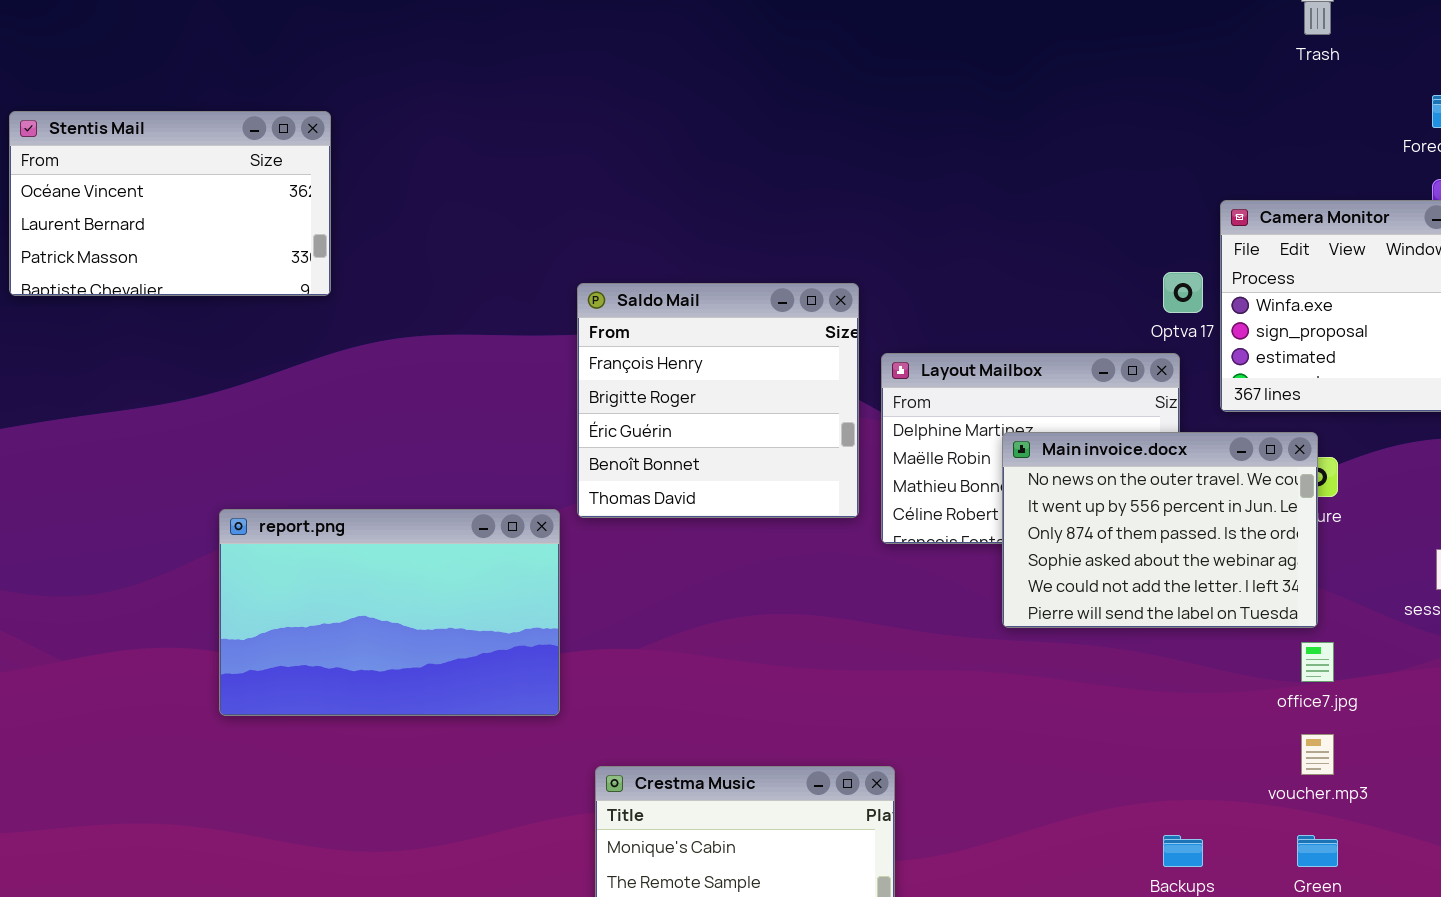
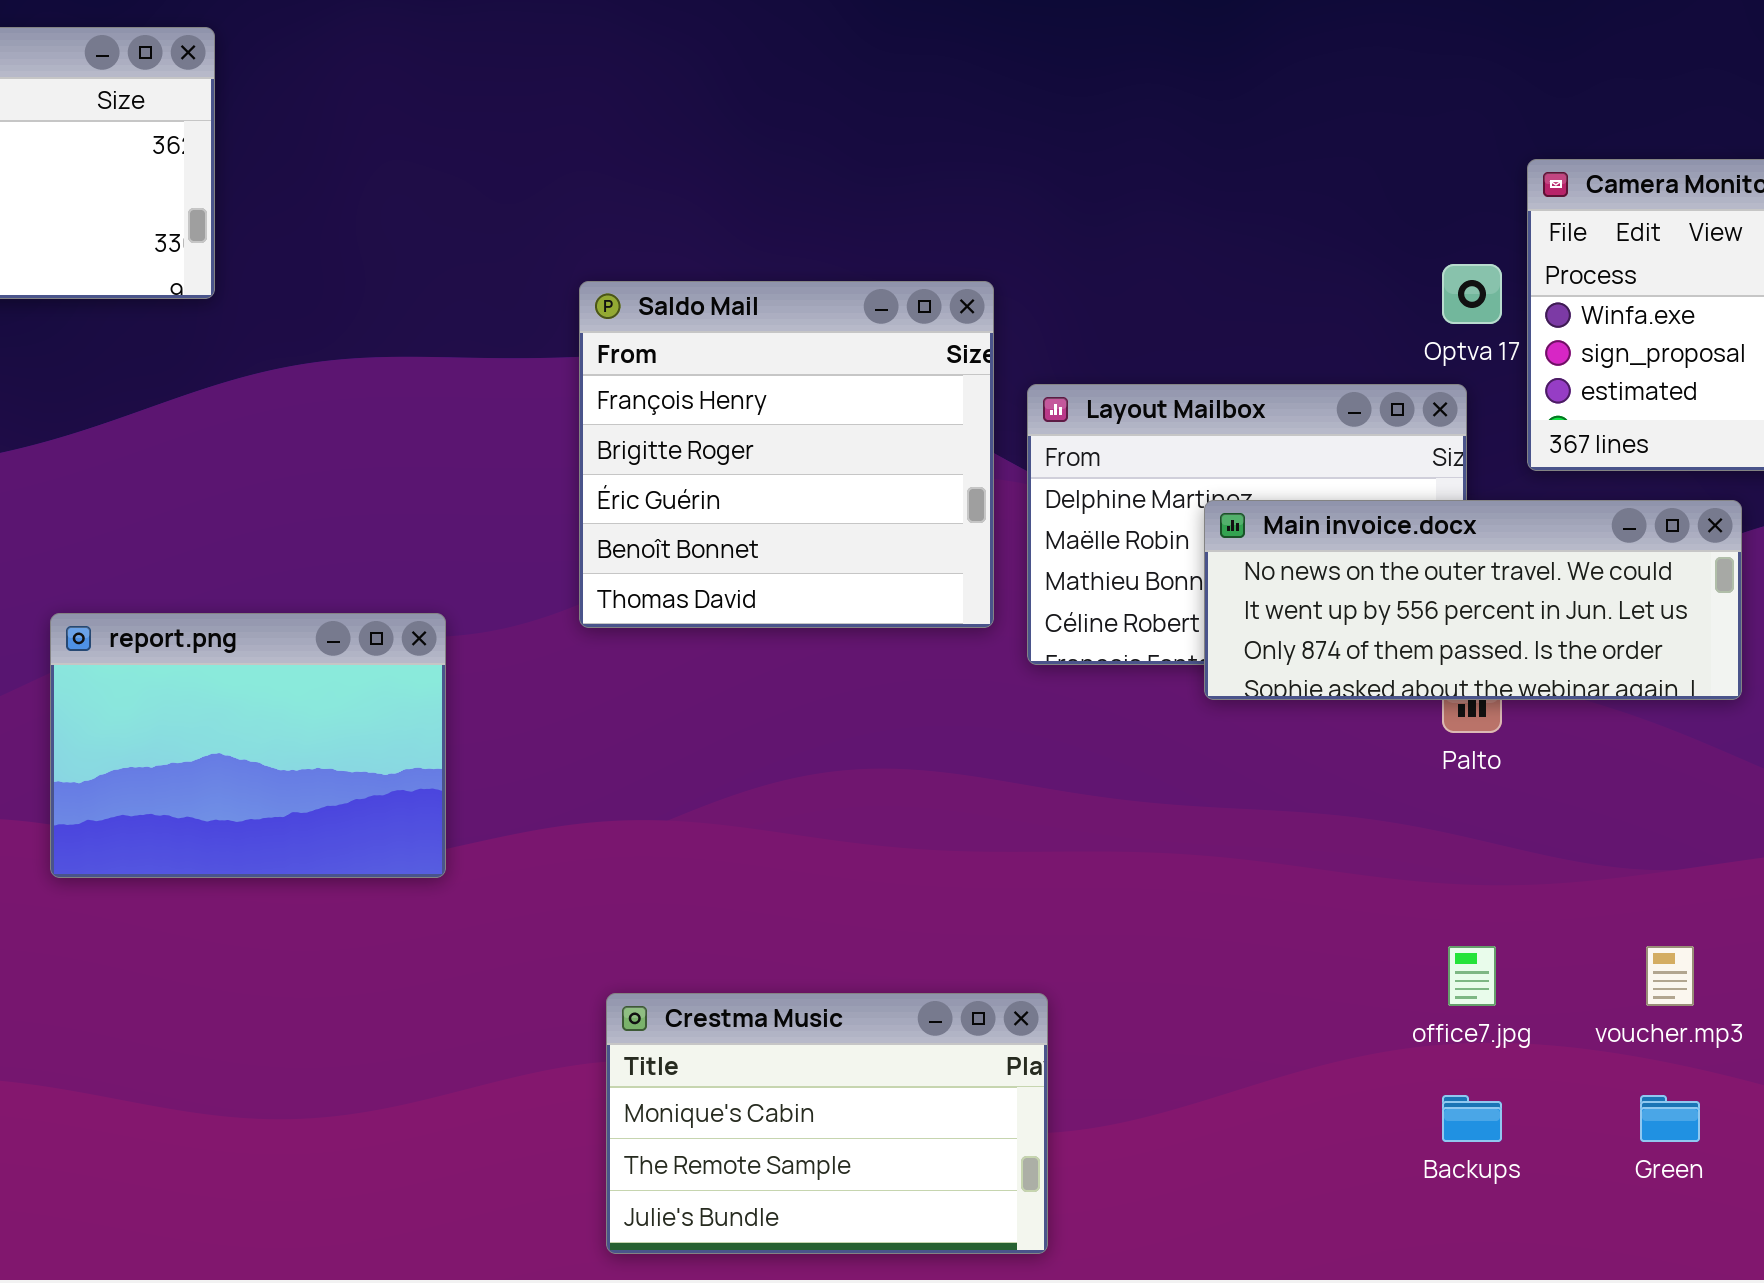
Main invoice.docx: [1002,432,1318,628] -> [1204,500,1742,700], resized
report.png: [219,509,560,716] -> [50,613,446,878], resized
office7.jpg: [1301,642,1334,682] -> [1448,946,1496,1006], moved

